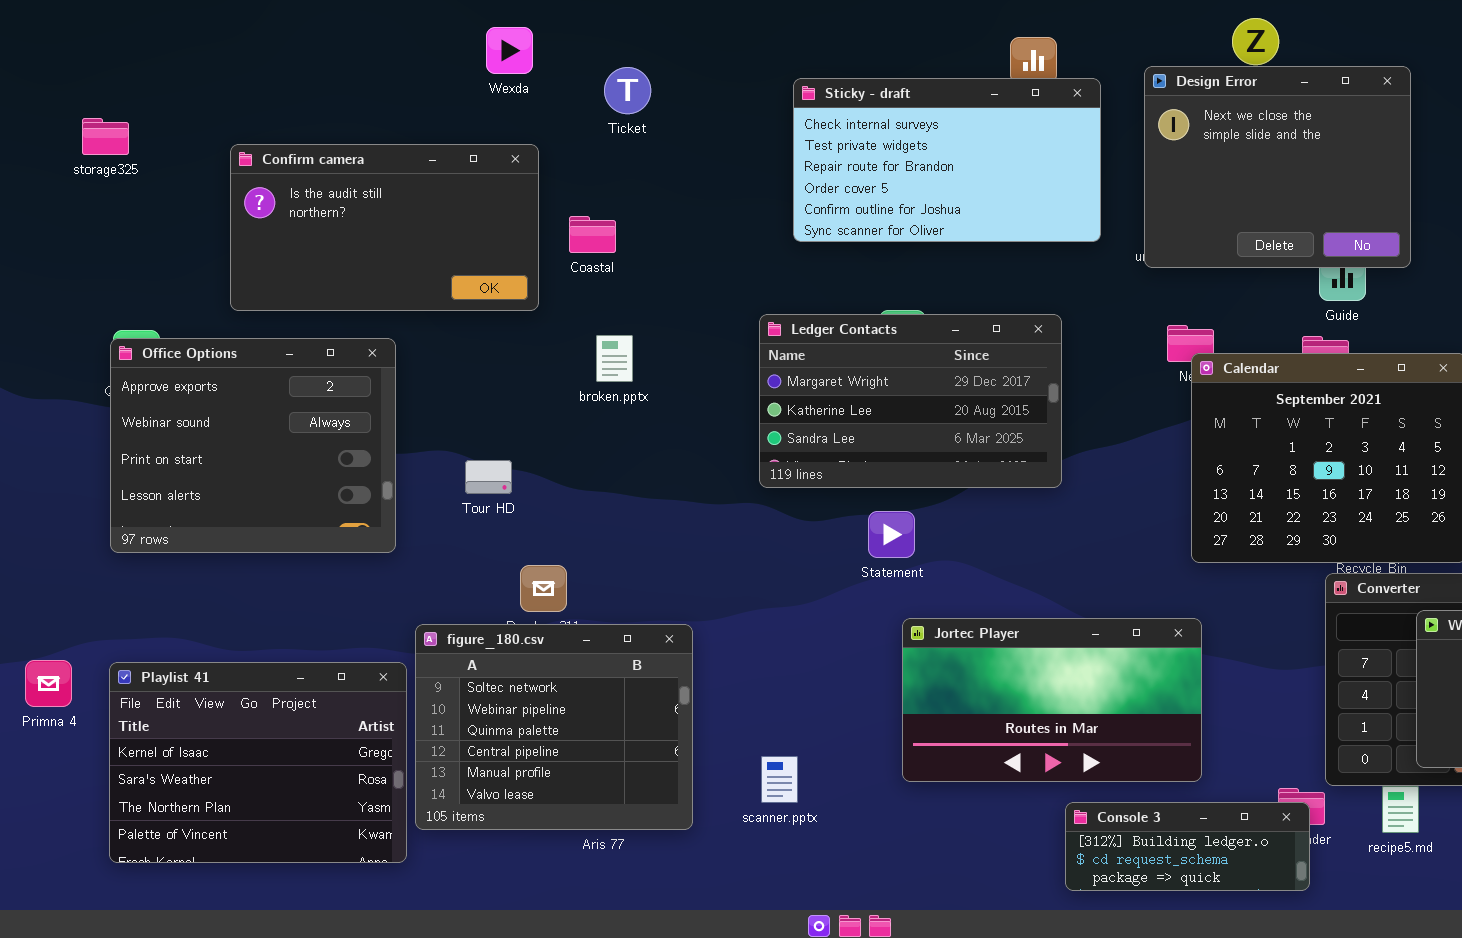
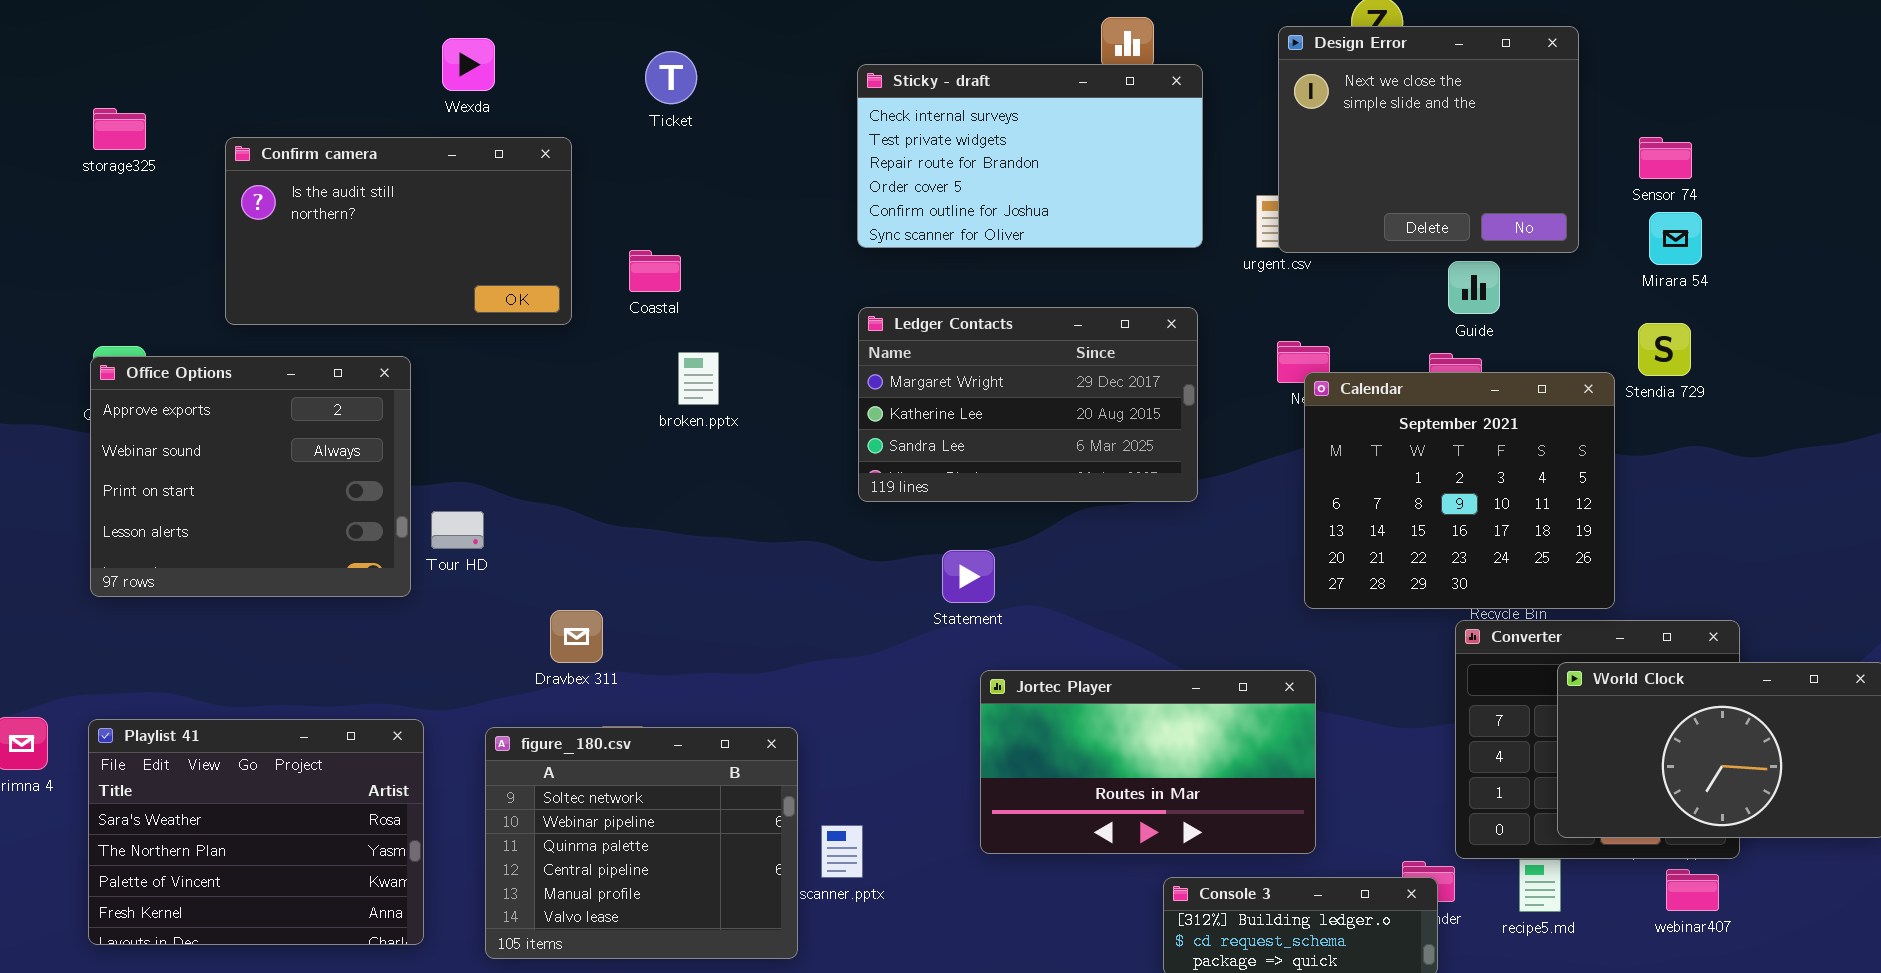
Wexda: [486,27,533,74] -> [442,38,495,91], moved
Design Error: [1144,66,1411,268] -> [1278,26,1579,253], moved
storage325: [82,118,129,155] -> [93,108,146,150], moved
Coastal: [569,216,616,253] -> [629,250,681,292], moved
Ledger Contacts: [759,314,1062,488] -> [858,307,1198,502], moved
broken.pptx: [596,335,633,382] -> [678,352,719,405], moved
Tour HD: [465,460,512,494] -> [431,511,484,549], moved
figure_180.csv: [415,624,693,830] -> [485,727,798,959], moved
Playlist 41: [109,662,407,863] -> [88,719,424,945], scrolled down 1 row

